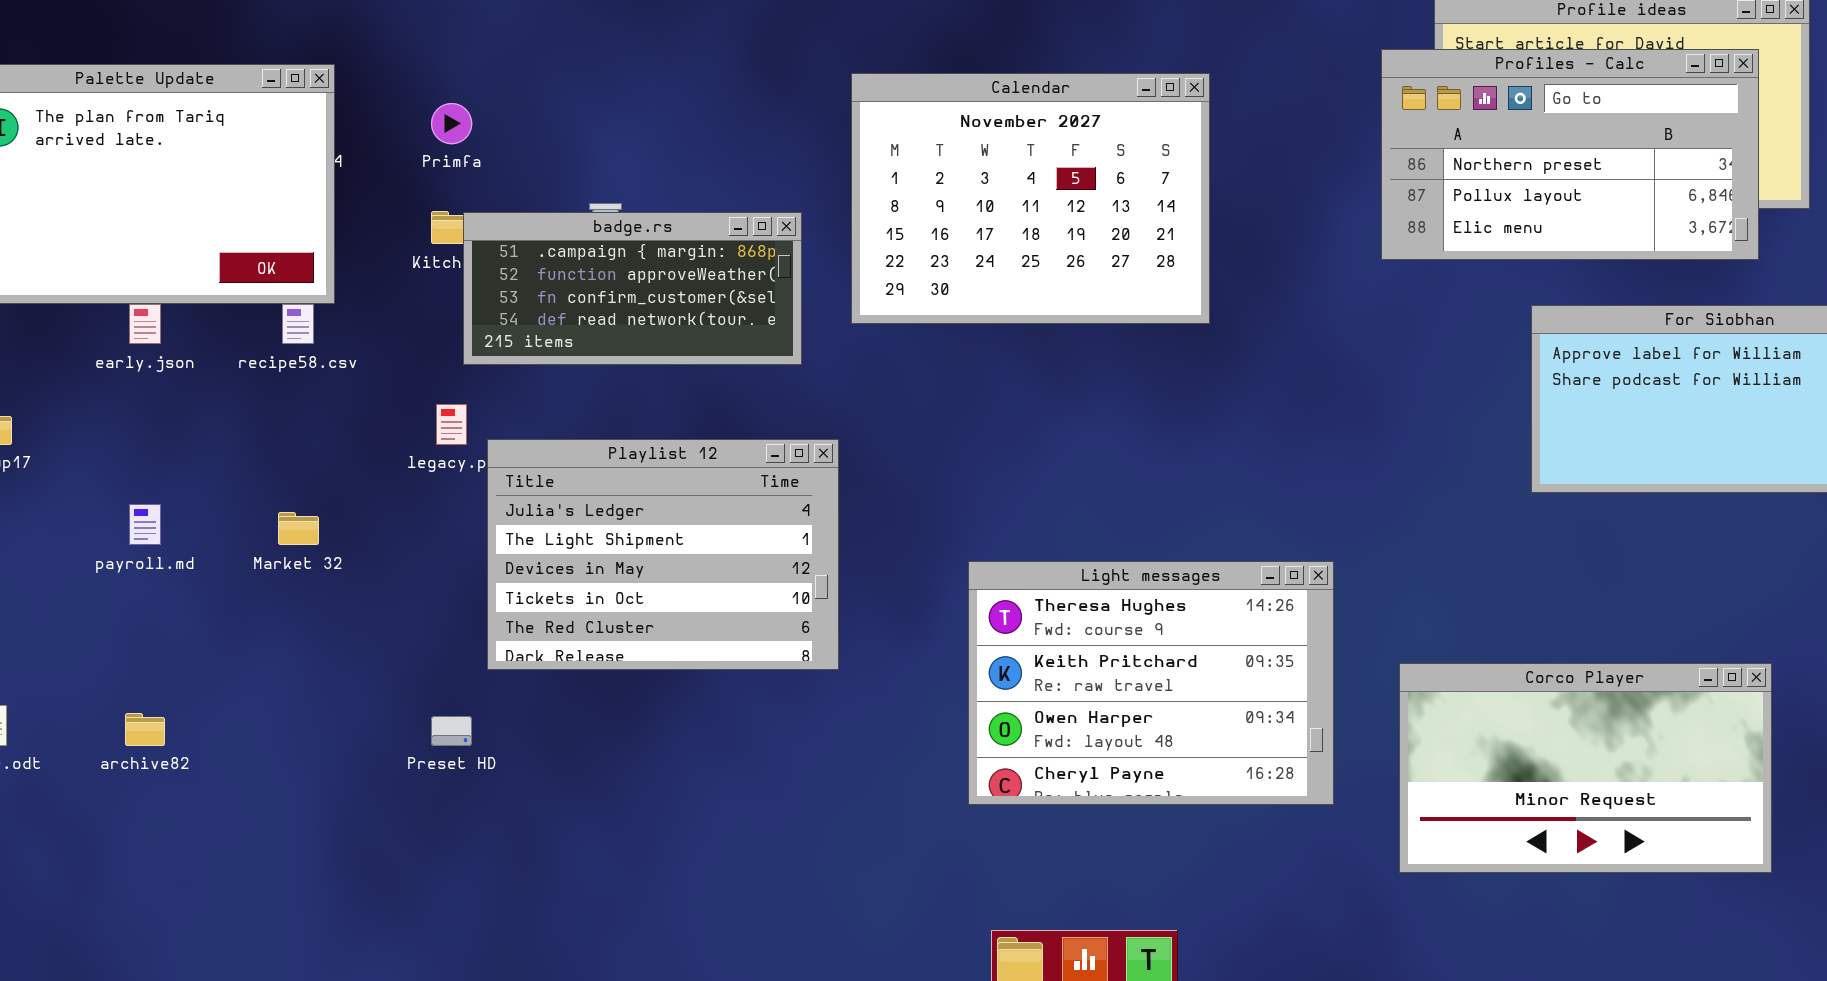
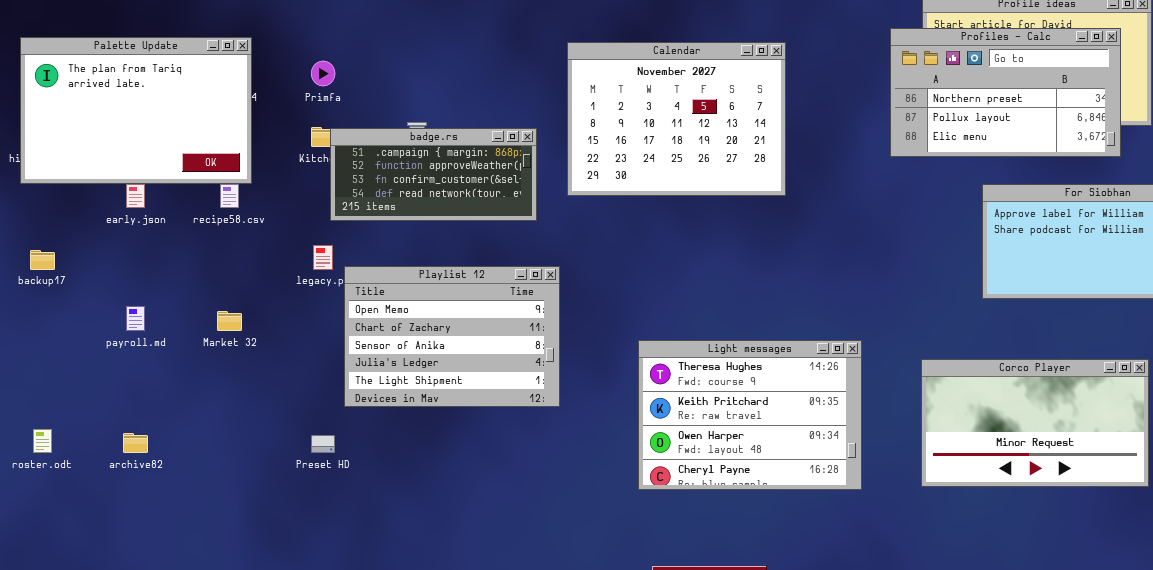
Playlist 12: [487,439,839,670] -> [344,266,560,407], scrolled up 3 rows
Corco Player: [1399,663,1772,873] -> [921,359,1149,487], moved

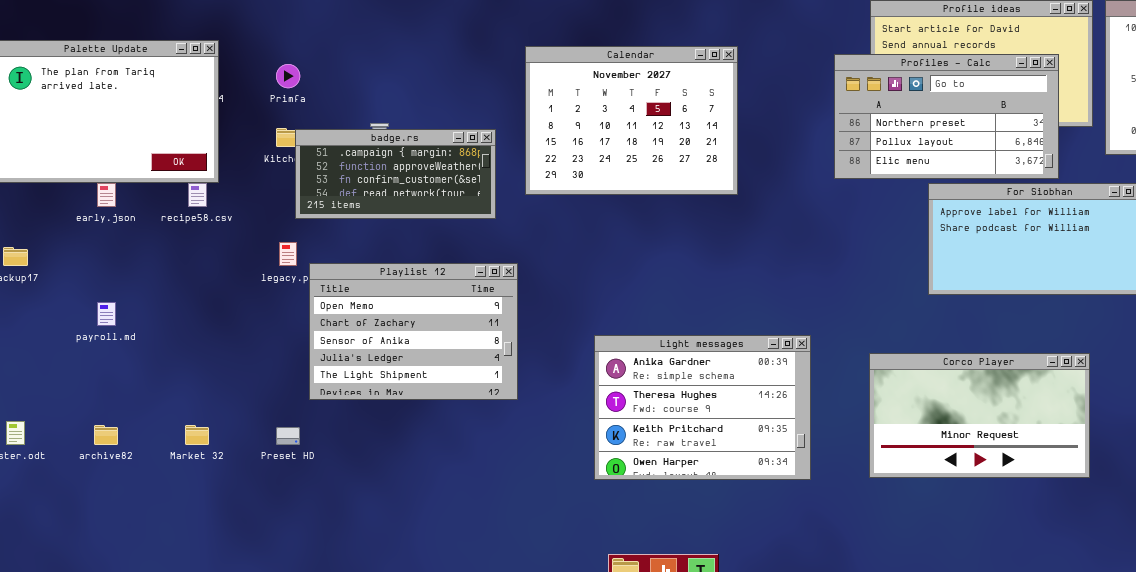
Profiles - Calc: [890,28,1121,157] -> [834,54,1059,179], moved
Market 32: [217,311,242,331] -> [185,425,209,445], moved
Light messages: [638,340,862,490] -> [594,335,811,480], scrolled up 1 row

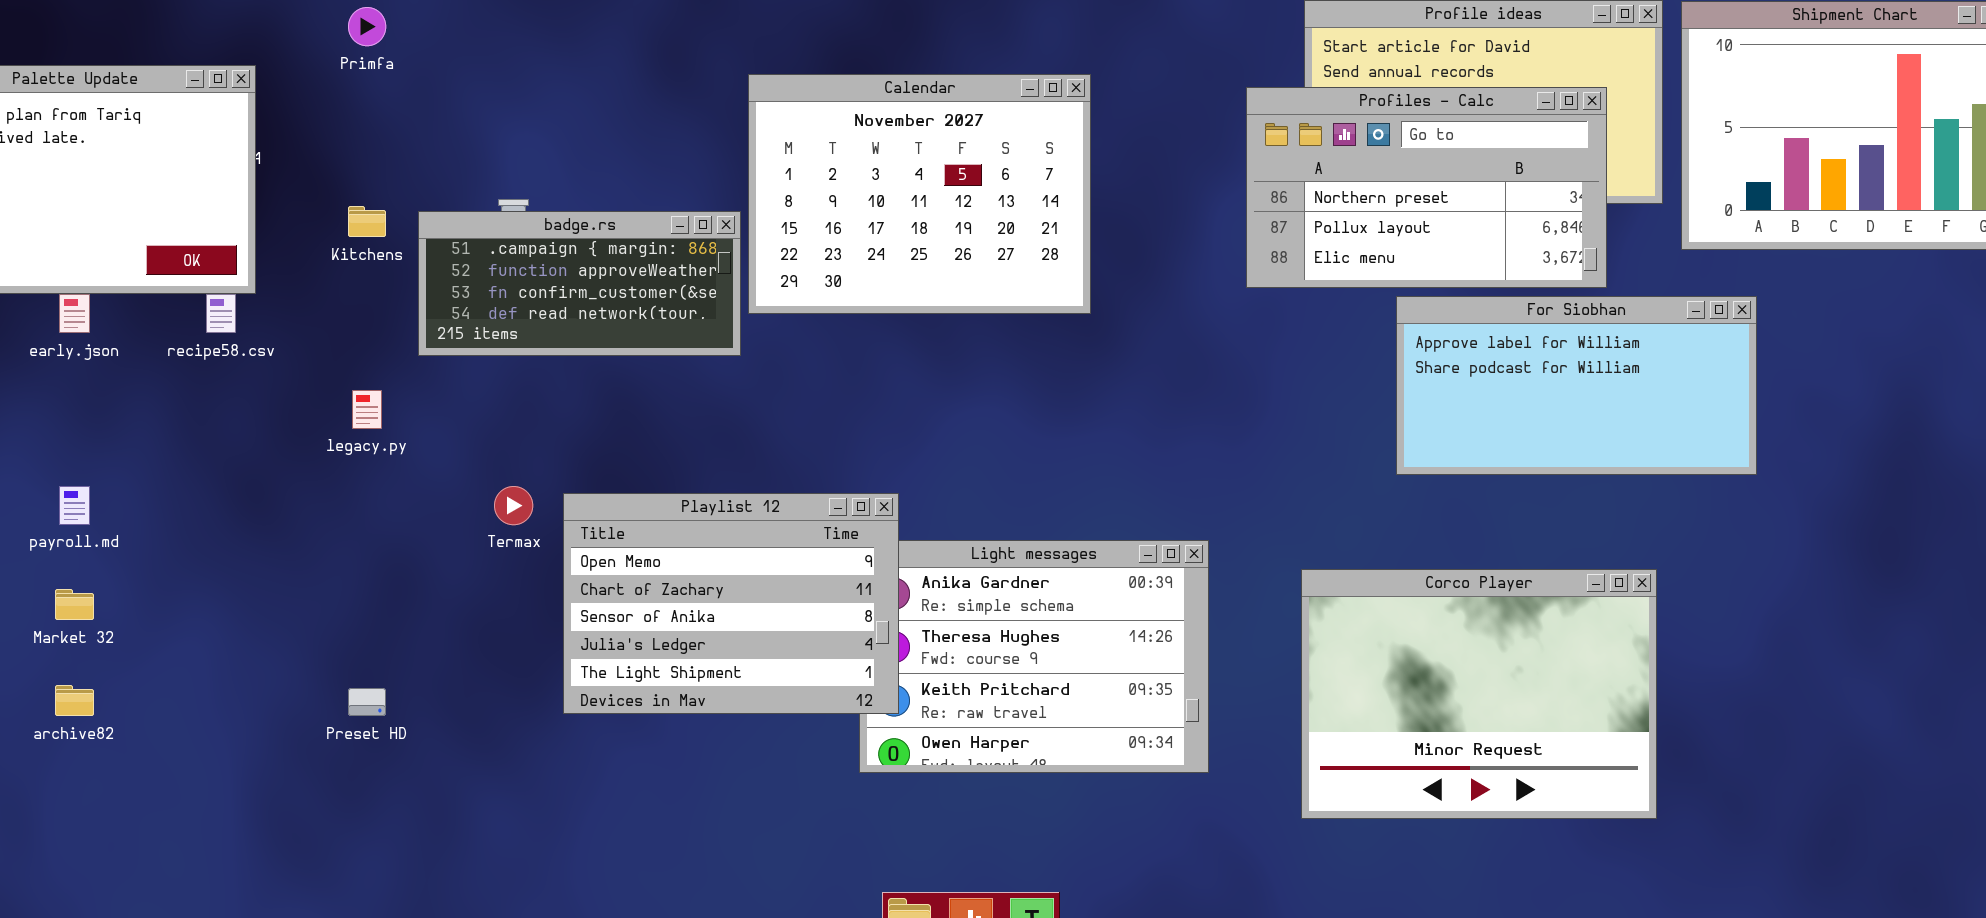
Primfa: [276,64,300,88] -> [348,7,386,46], moved
badge.rs: [295,129,496,219] -> [418,211,741,356], moved
Playlist 12: [309,263,518,400] -> [563,493,899,714], moved
Corco Player: [869,353,1090,478] -> [1301,569,1657,819], resized
Market 32: [185,425,209,445] -> [55,589,94,620], moved

